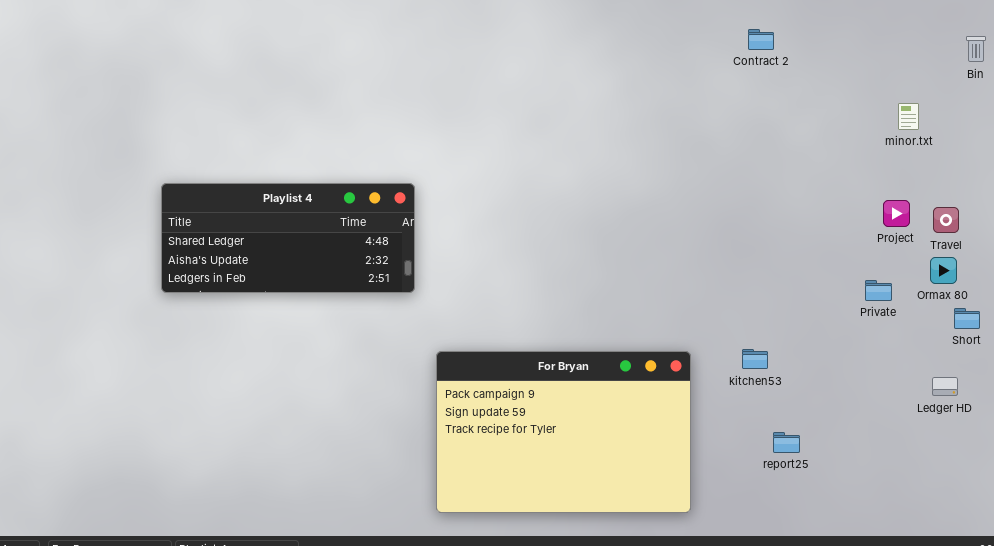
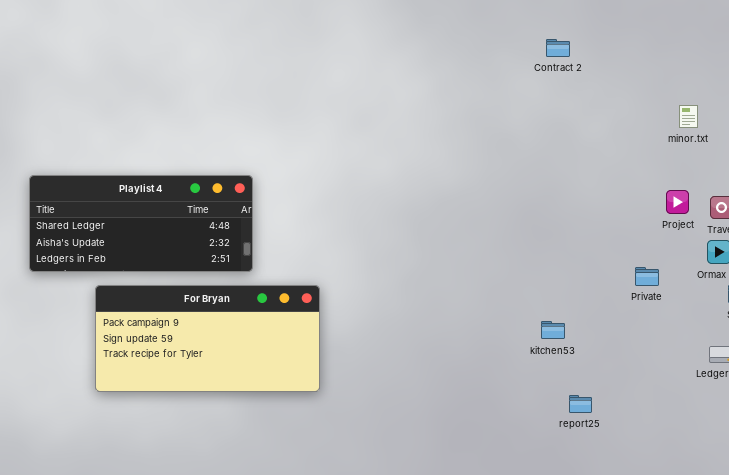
Private: [865,280,892,301] -> [635,267,659,286], moved
For Bryan: [436,351,691,513] -> [95,285,320,392], moved, resized

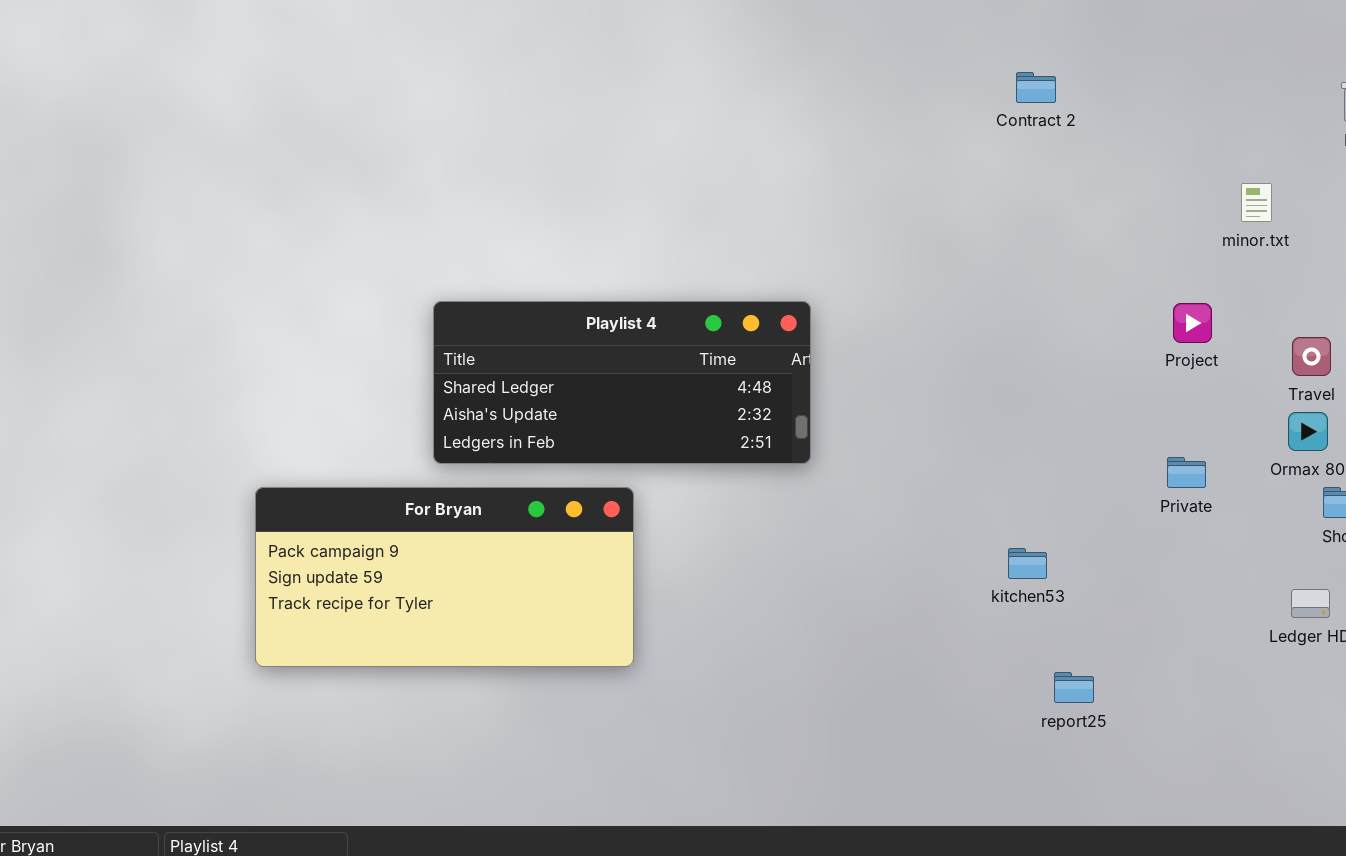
Playlist 4: [29,175,253,272] -> [433,301,811,464], moved
Project: [666,190,689,214] -> [1173,303,1212,343], moved

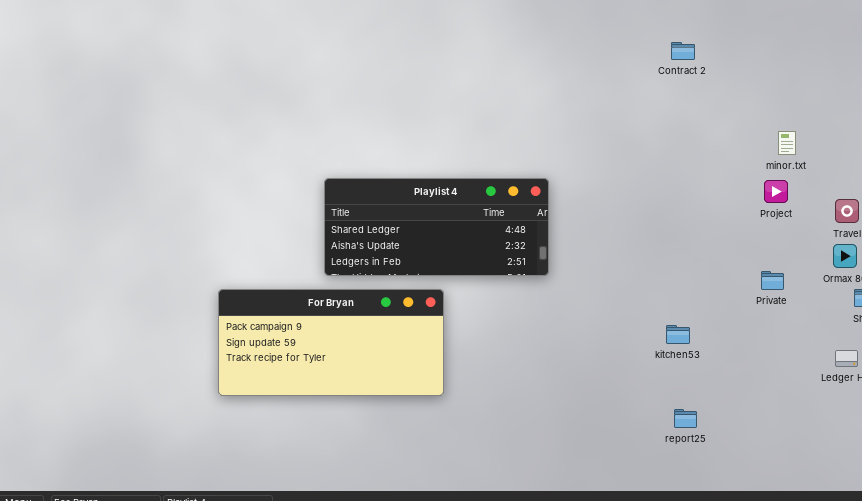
minor.txt: [1241,183,1272,222] -> [778,131,796,155], moved
report25: [1054,672,1094,703] -> [674,409,697,428], moved

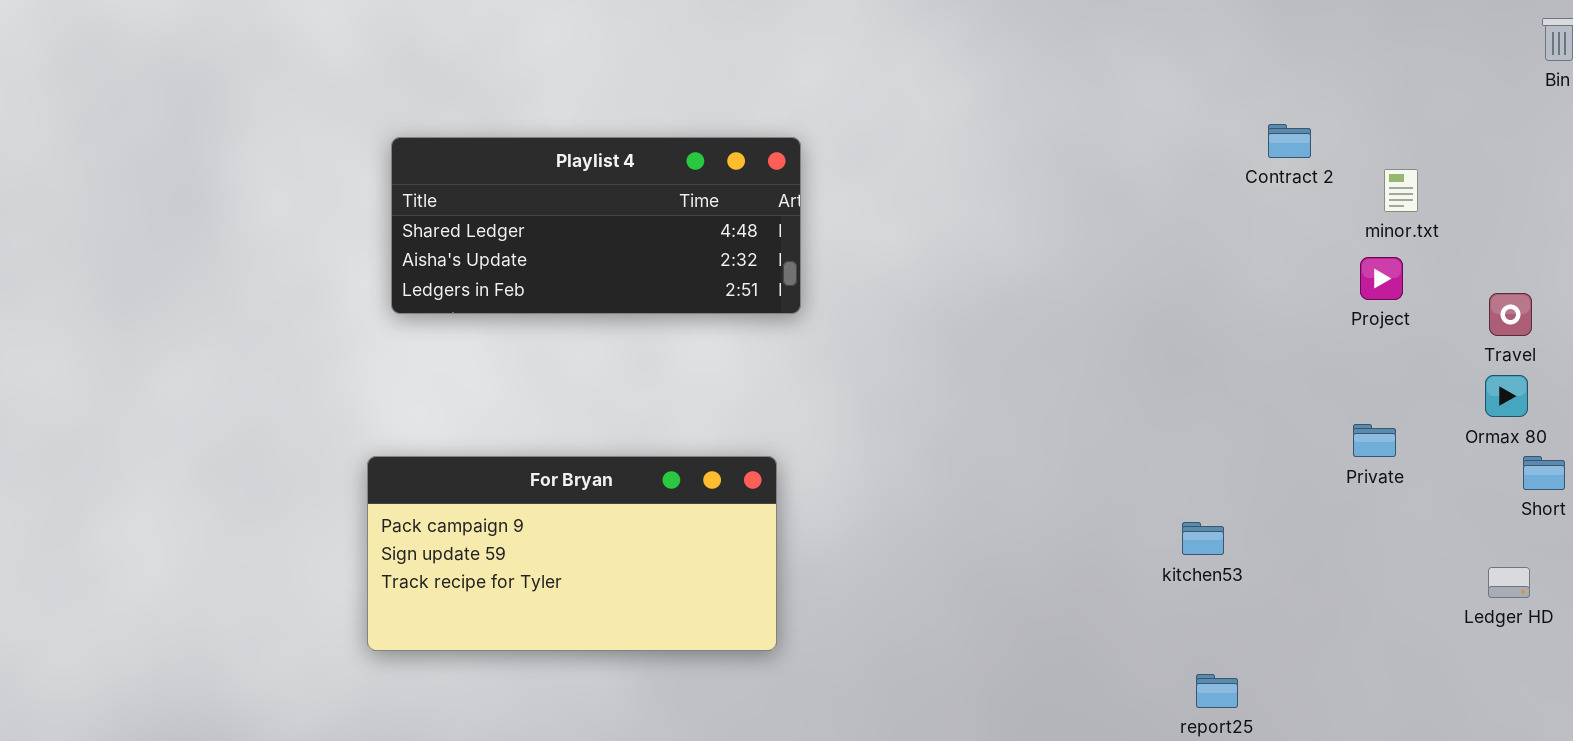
Contract 2: [671,42,695,60] -> [1268,124,1311,158], moved
Playlist 4: [324,178,549,276] -> [391,137,801,314], moved

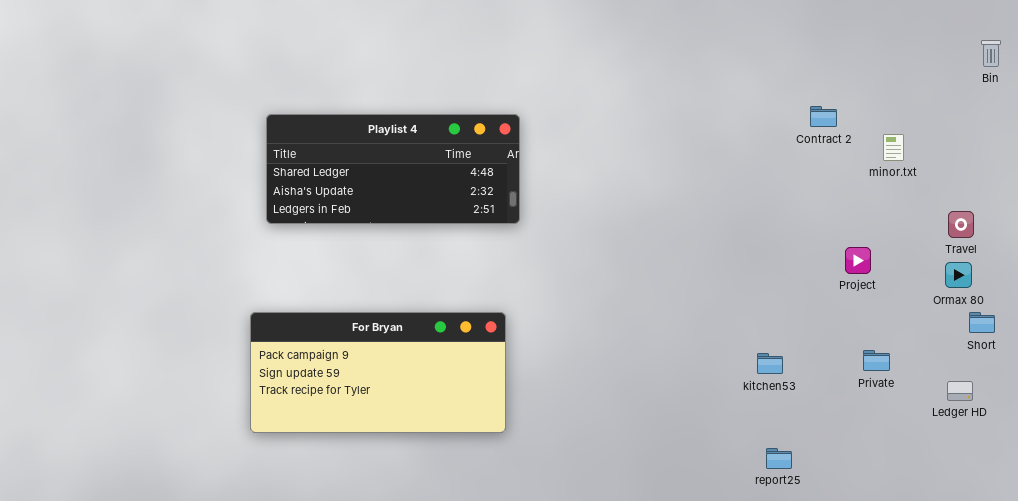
Project: [1360,257,1403,300] -> [845,247,871,274], moved
Private: [1353,424,1396,457] -> [863,350,890,371], moved

